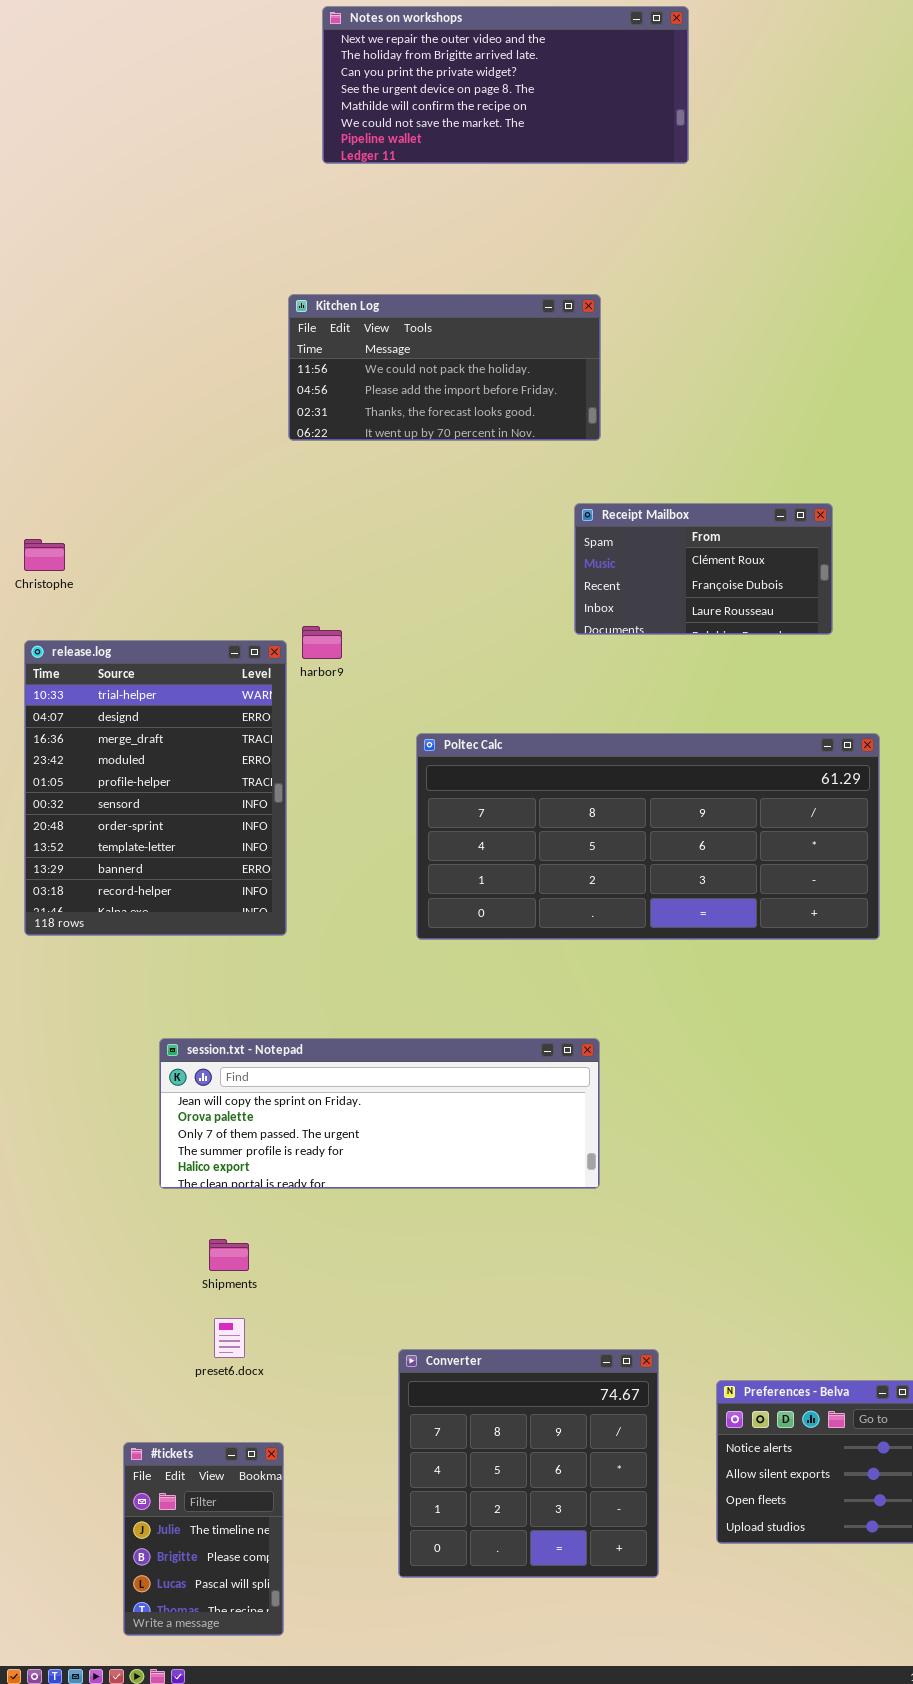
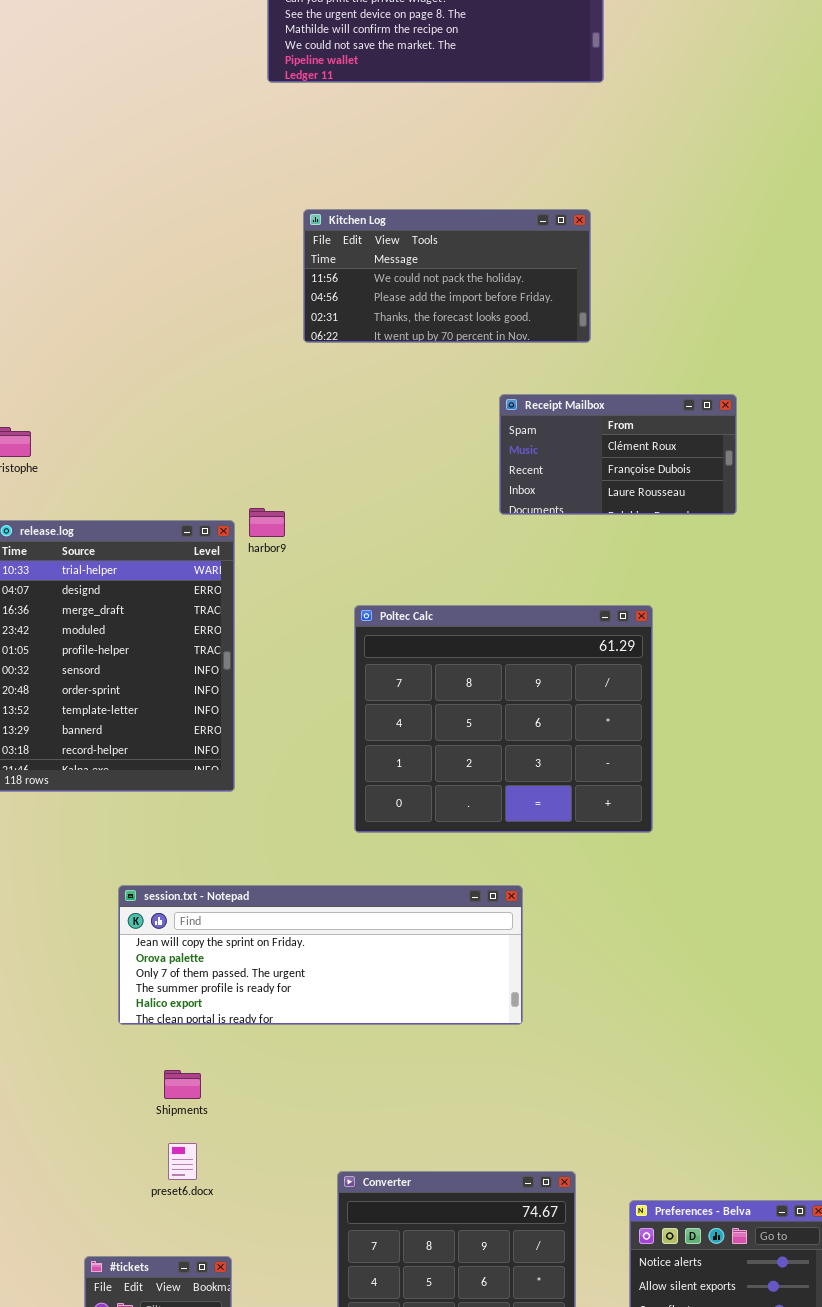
Kitchen Log: [288,294,601,441] -> [303,209,591,343], moved
Poltec Calc: [416,733,880,940] -> [354,605,653,833], resized

